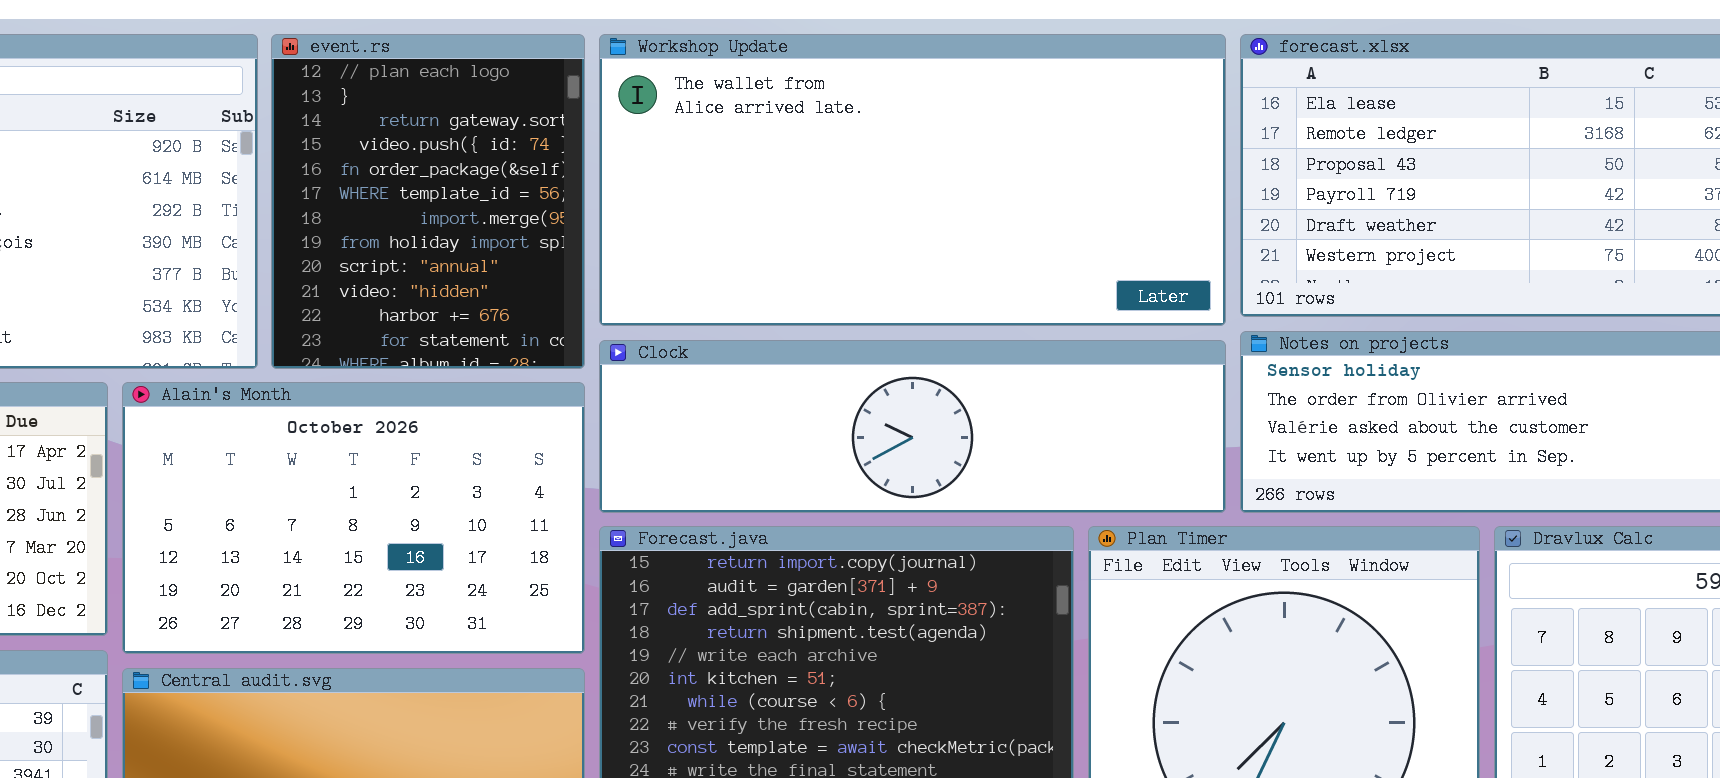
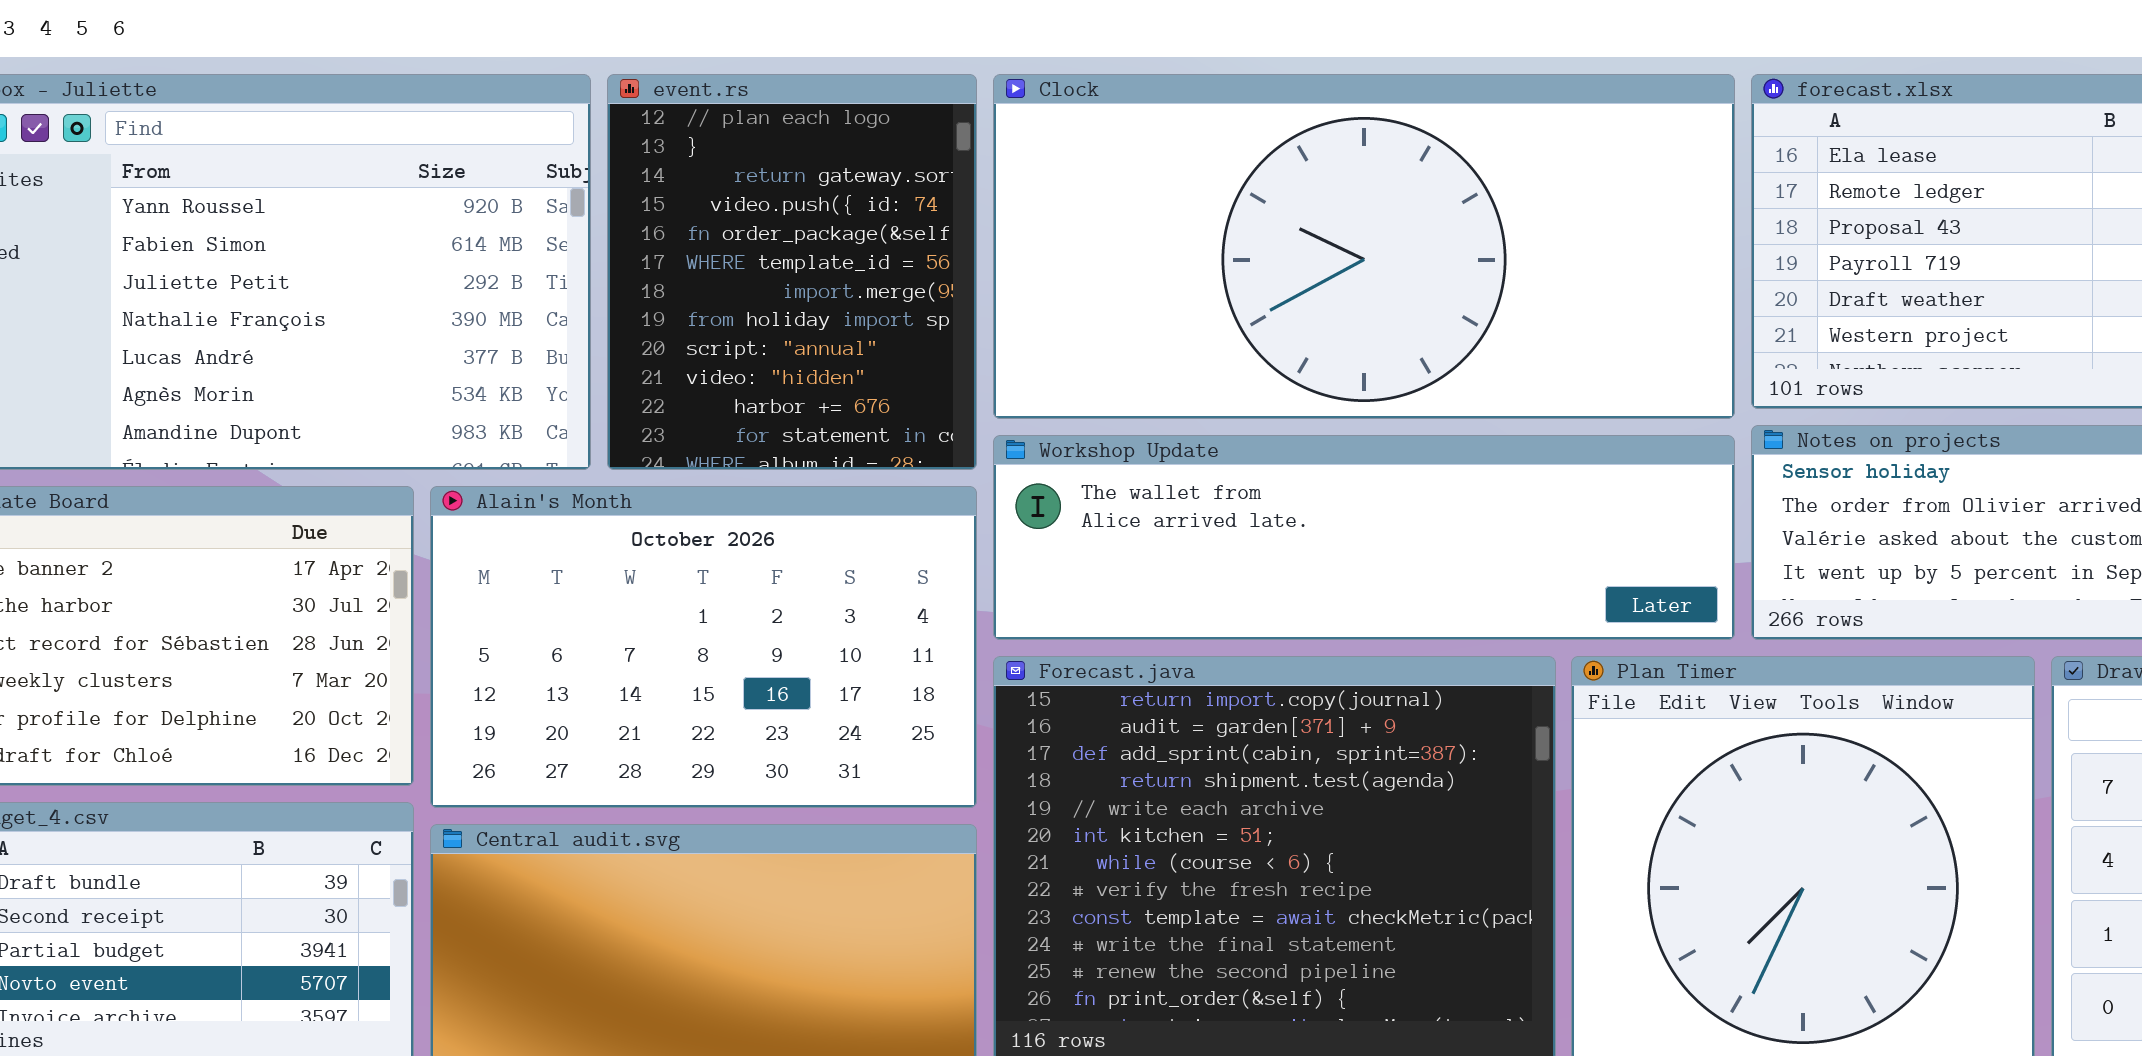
Workshop Update: [599,34,1226,326] -> [993,435,1735,640], moved, resized
Clock: [599,340,1226,513] -> [993,74,1735,419], moved, resized

